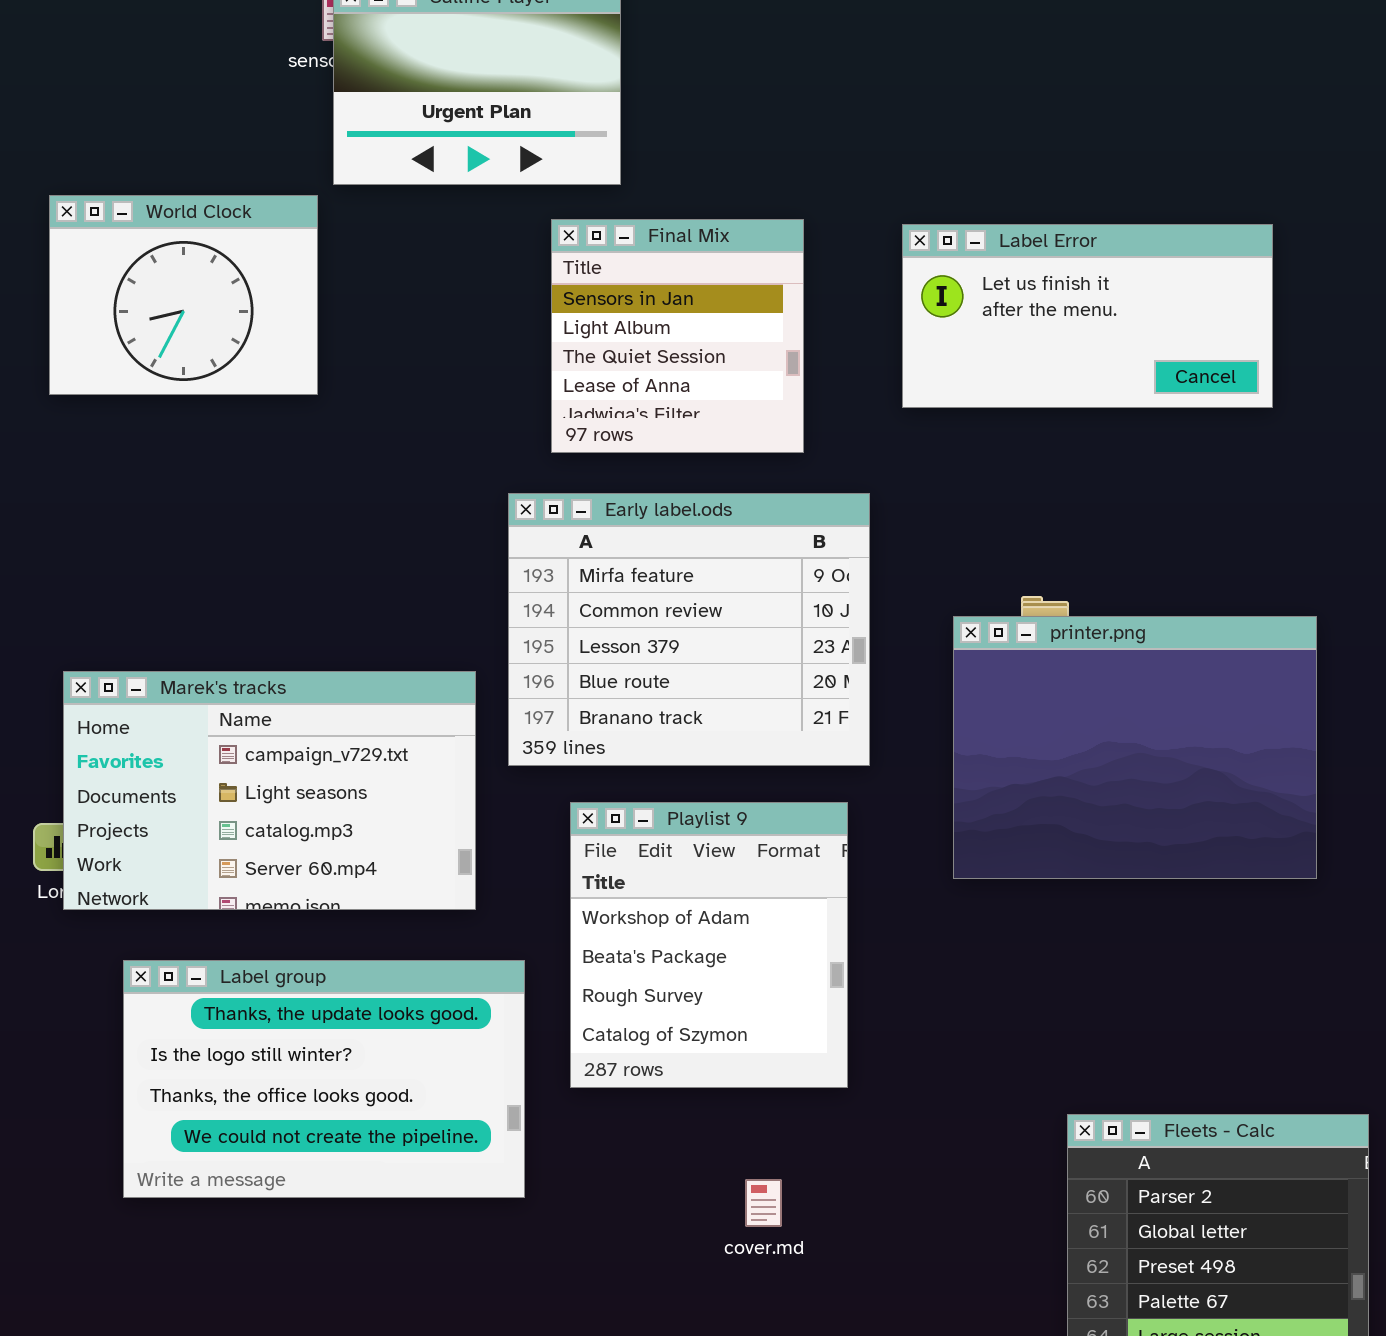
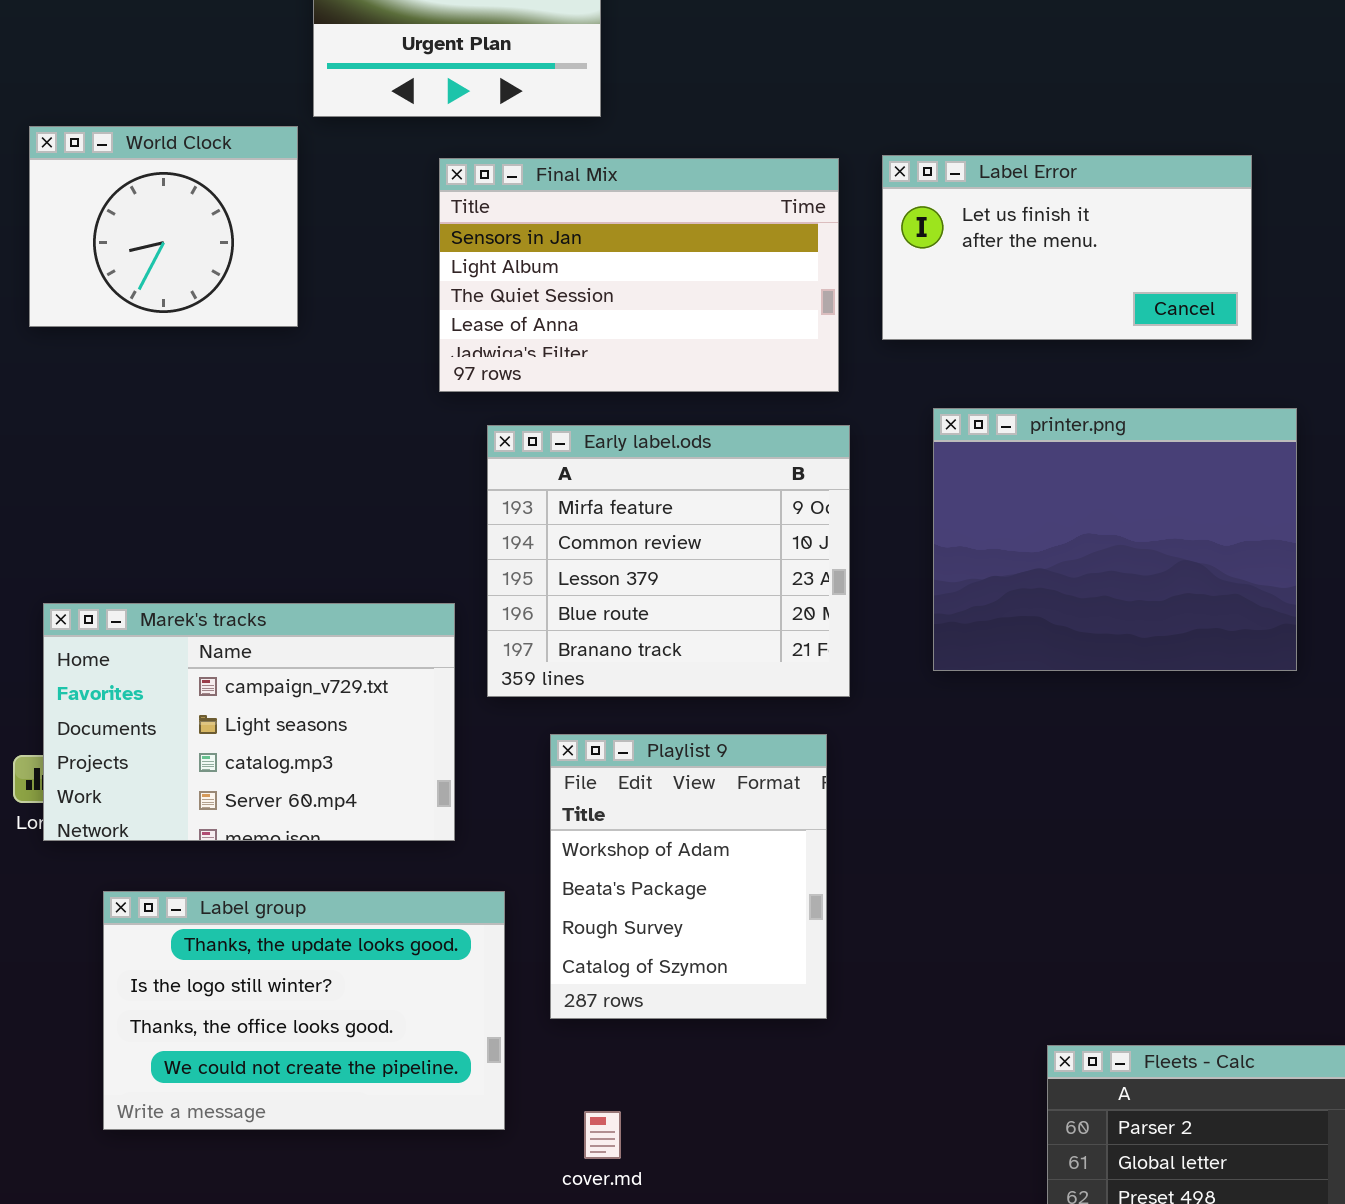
Final Mix: [551,219,804,453] -> [439,158,839,392], moved, resized
printer.png: [953,616,1317,879] -> [933,408,1297,671], moved
cover.md: [745,1179,782,1227] -> [584,1111,621,1159], moved

